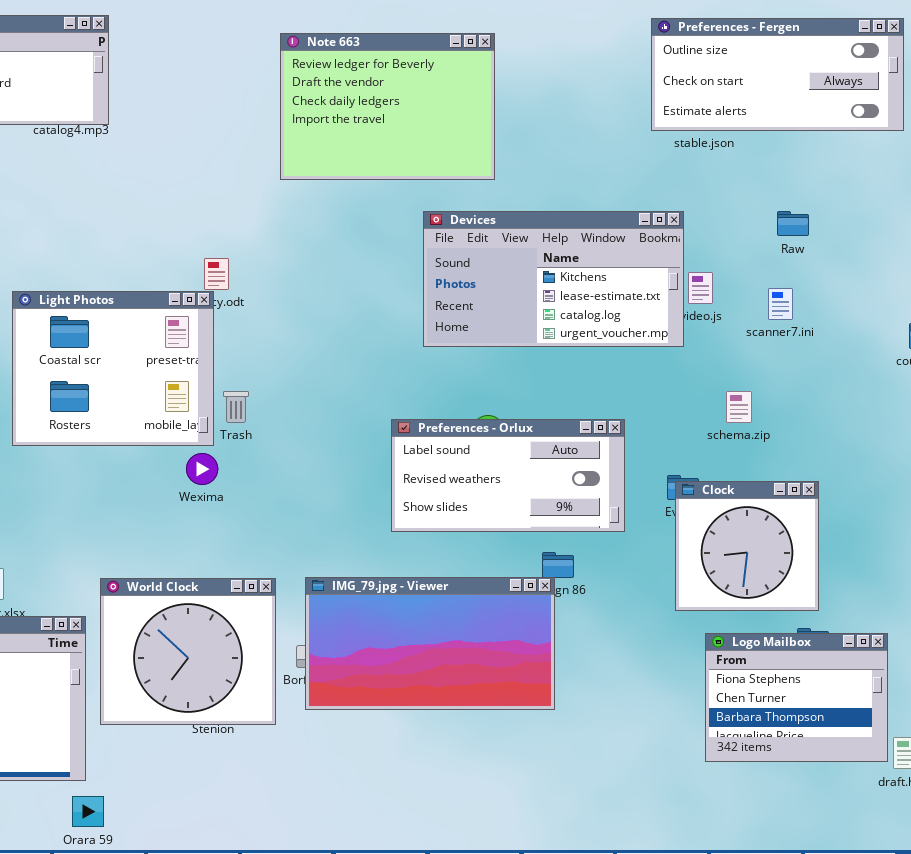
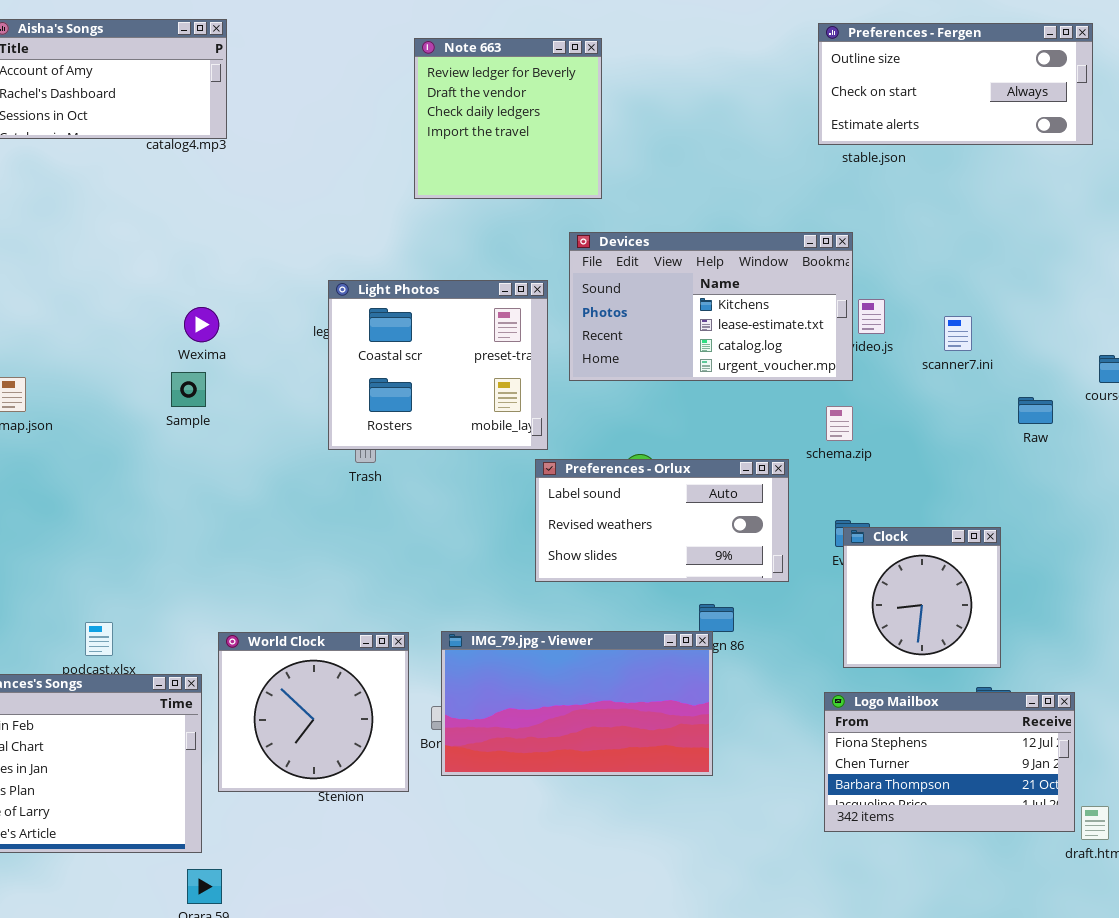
Note 663: [280,33,495,180] -> [414,38,602,199], resized
Raw: [777,211,809,236] -> [1018,397,1053,424], moved
Light Photos: [12,291,214,446] -> [328,280,548,450], moved
schema.zip: [726,391,752,423] -> [826,406,853,441], moved
Wexima: [186,453,218,485] -> [184,307,219,342], moved
Logo Mailbox: [705,633,888,762] -> [824,692,1075,832], resized

